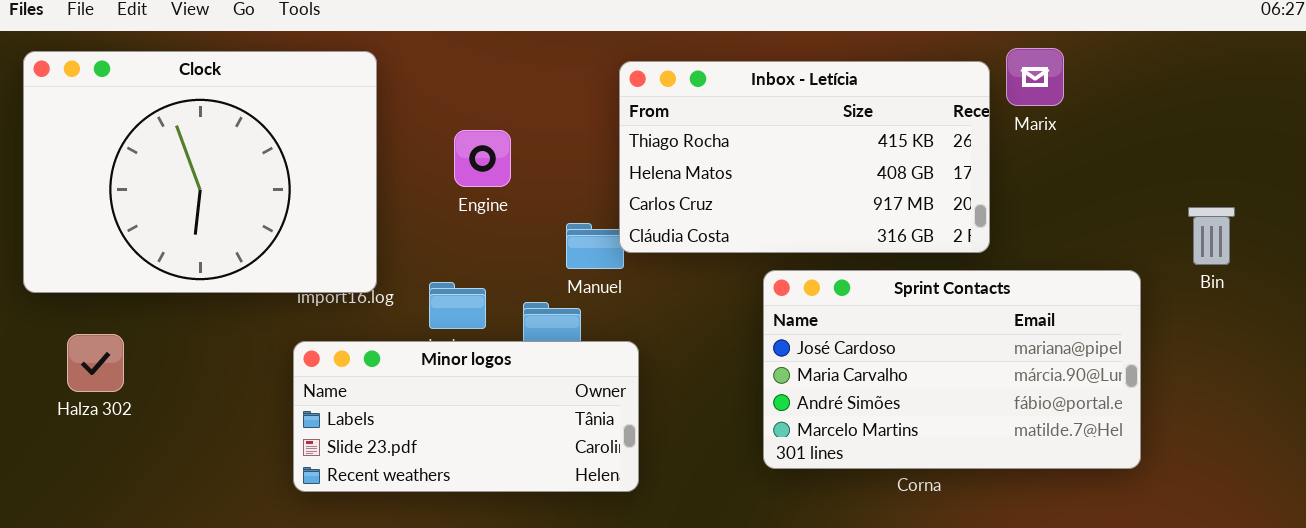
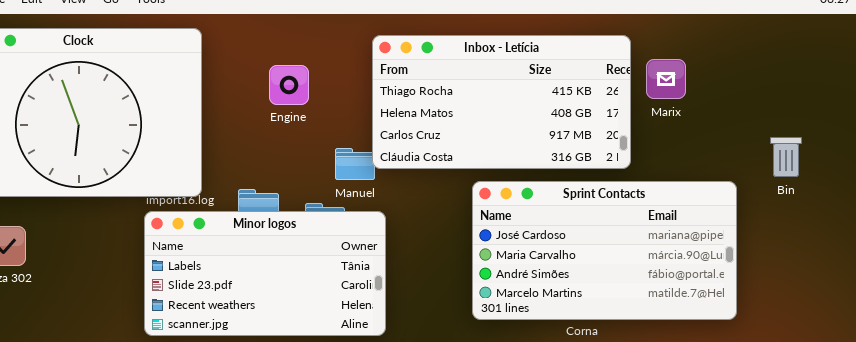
Marix: [1006,48,1064,106] -> [646,59,686,99], moved
Engine: [454,130,511,187] -> [269,65,309,105], moved
Minor logos: [293,341,639,492] -> [144,211,386,336], resized

